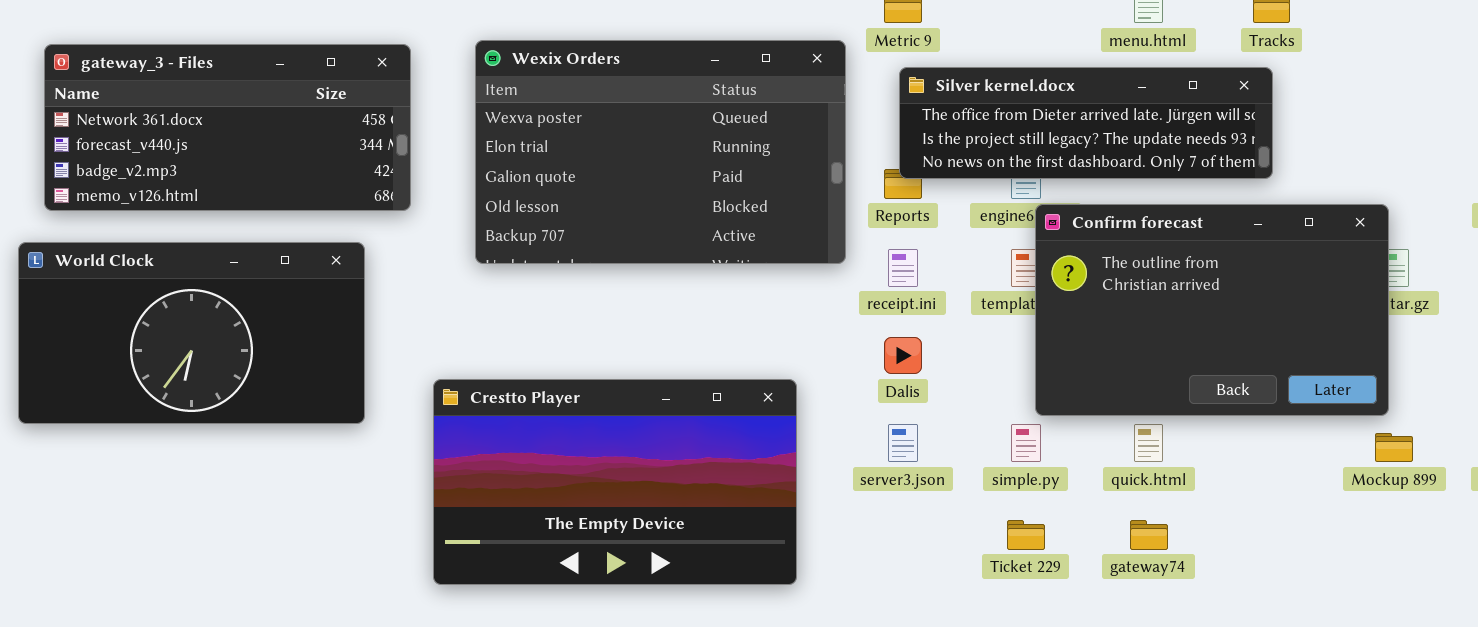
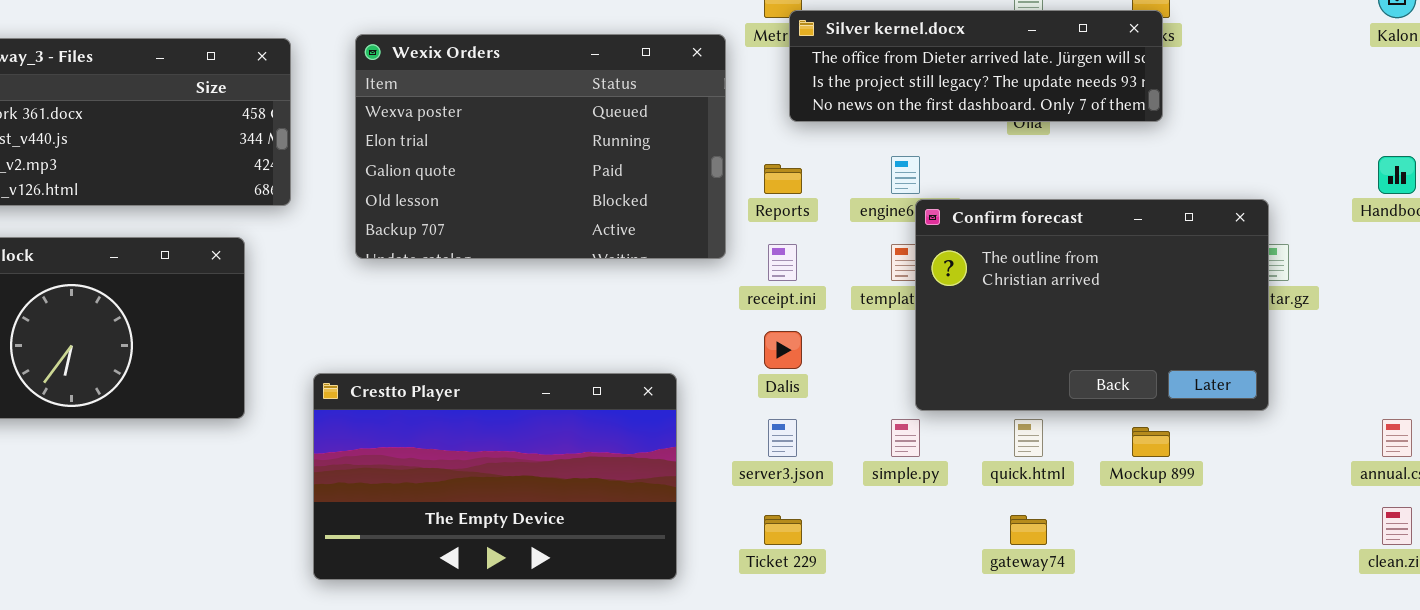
Silver kernel.docx: [899,67,1273,179] -> [789,10,1163,122], moved
Mockup 899: [1375,433,1413,462] -> [1132,427,1170,457], moved
Ticket 229: [1007,520,1045,550] -> [764,515,802,545], moved

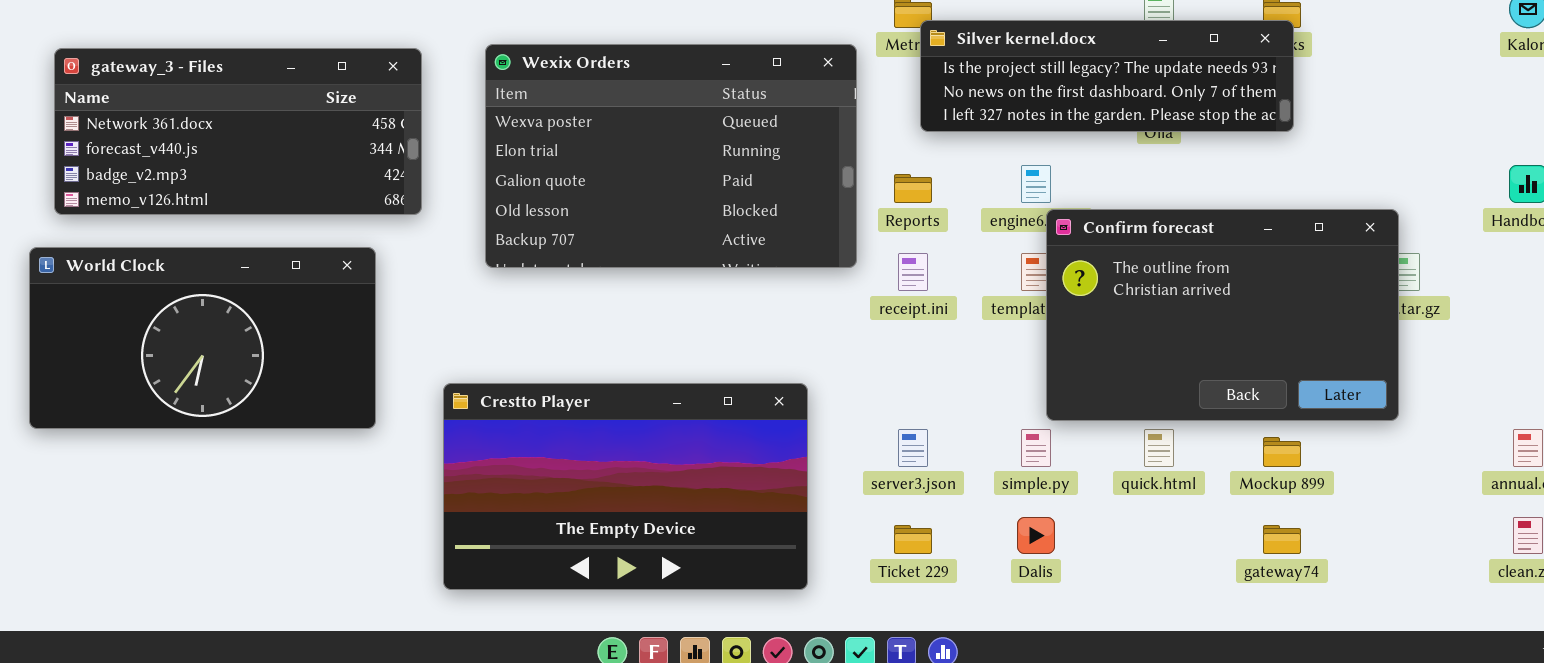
Silver kernel.docx: [789,10,1163,122] -> [920,20,1294,132], scrolled down 1 row
Dalis: [764,331,802,369] -> [1017,517,1055,554], moved
gateway74: [1010,515,1047,545] -> [1263,525,1301,554], moved

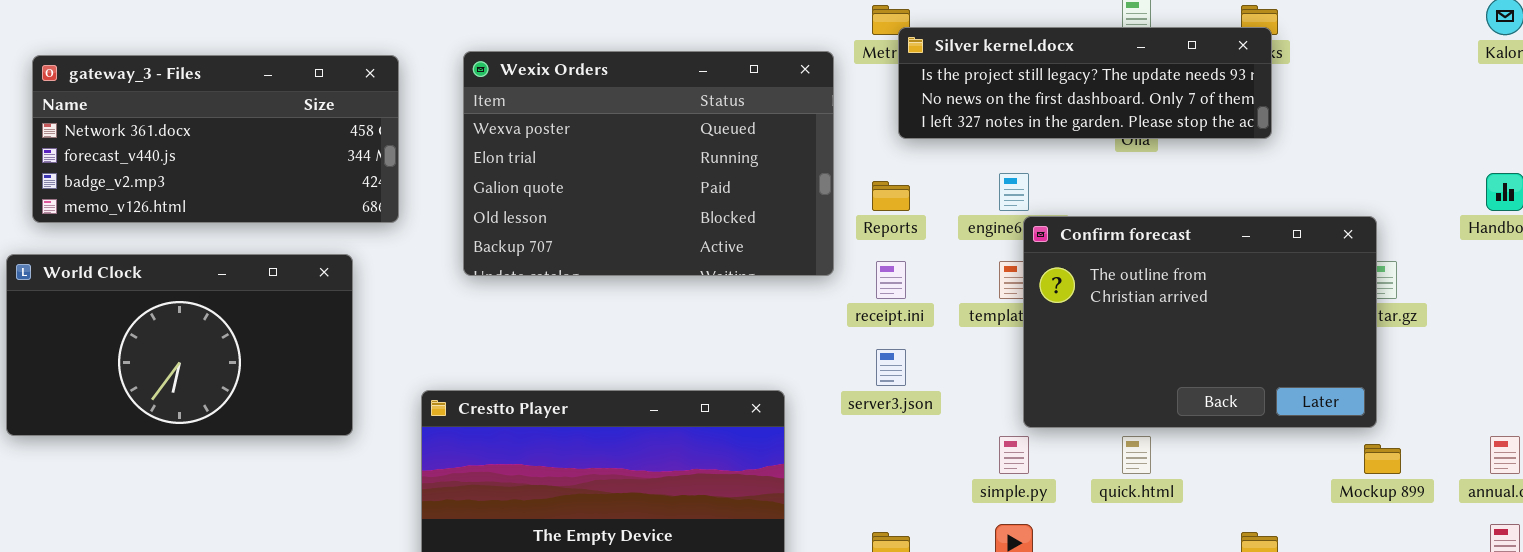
server3.json: [898,429,928,467] -> [876,349,906,386], moved
Mockup 899: [1263,437,1301,467] -> [1364,444,1401,474], moved

